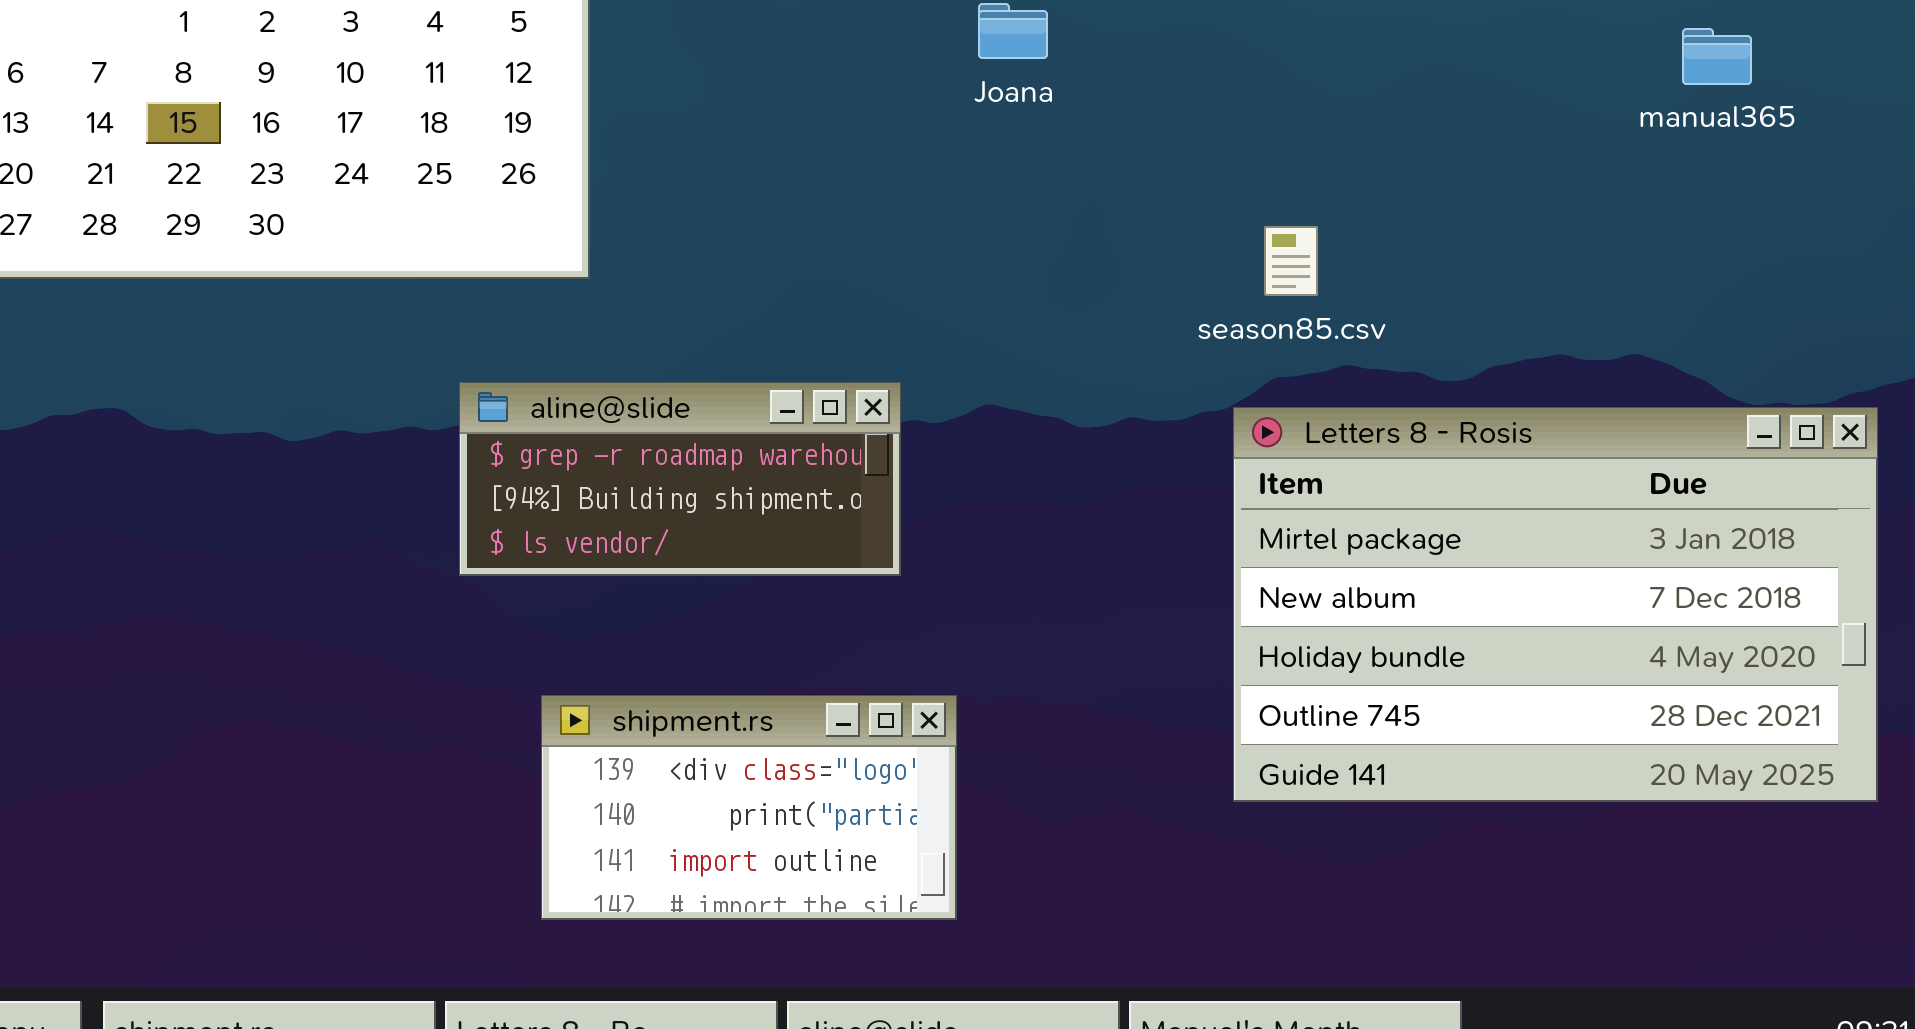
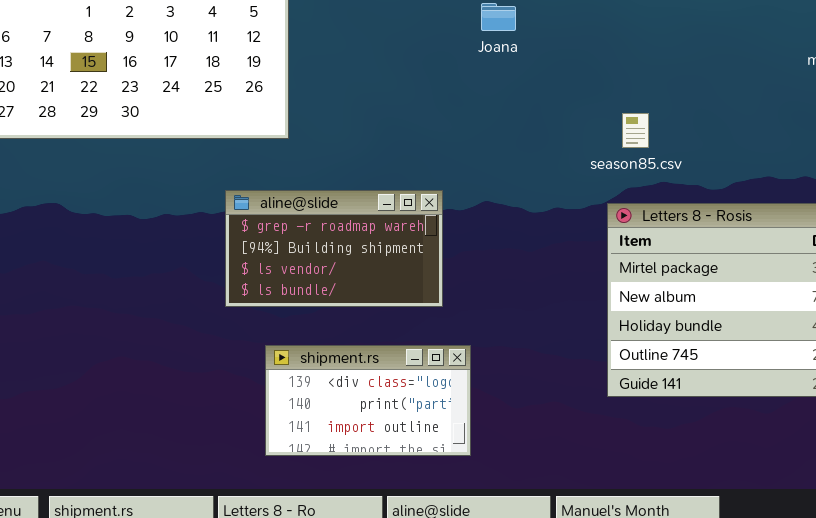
aline@slide: [459,382,901,576] -> [225,190,443,307], resized

